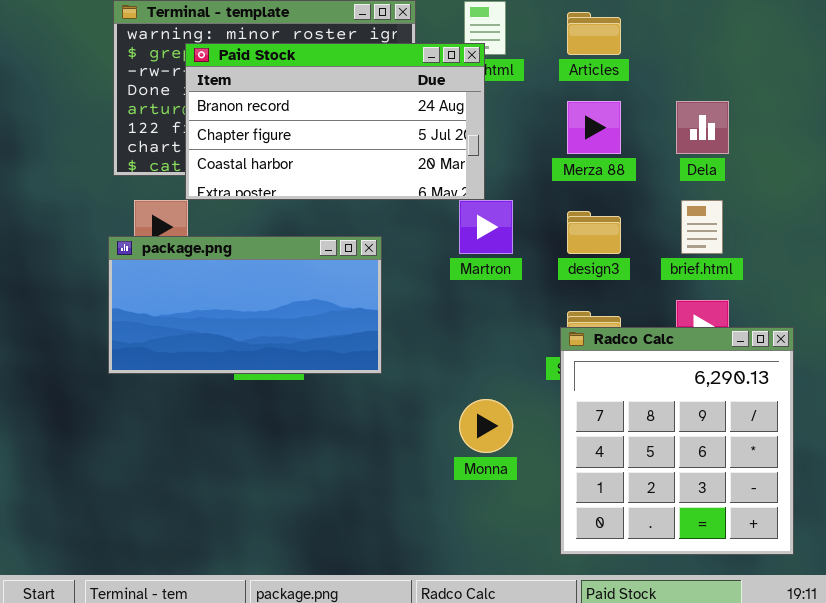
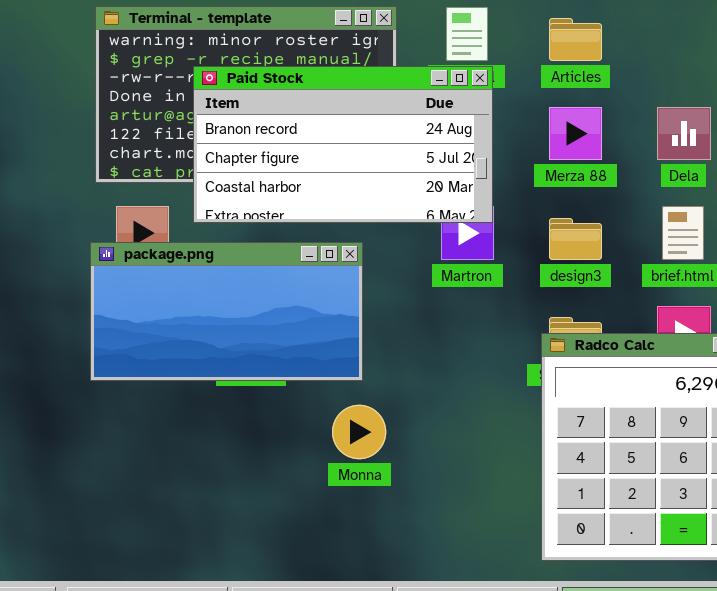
Paid Stock: [185,43,485,200] -> [193,66,493,223], moved
Monna: [459,399,513,453] -> [332,405,386,459], moved

